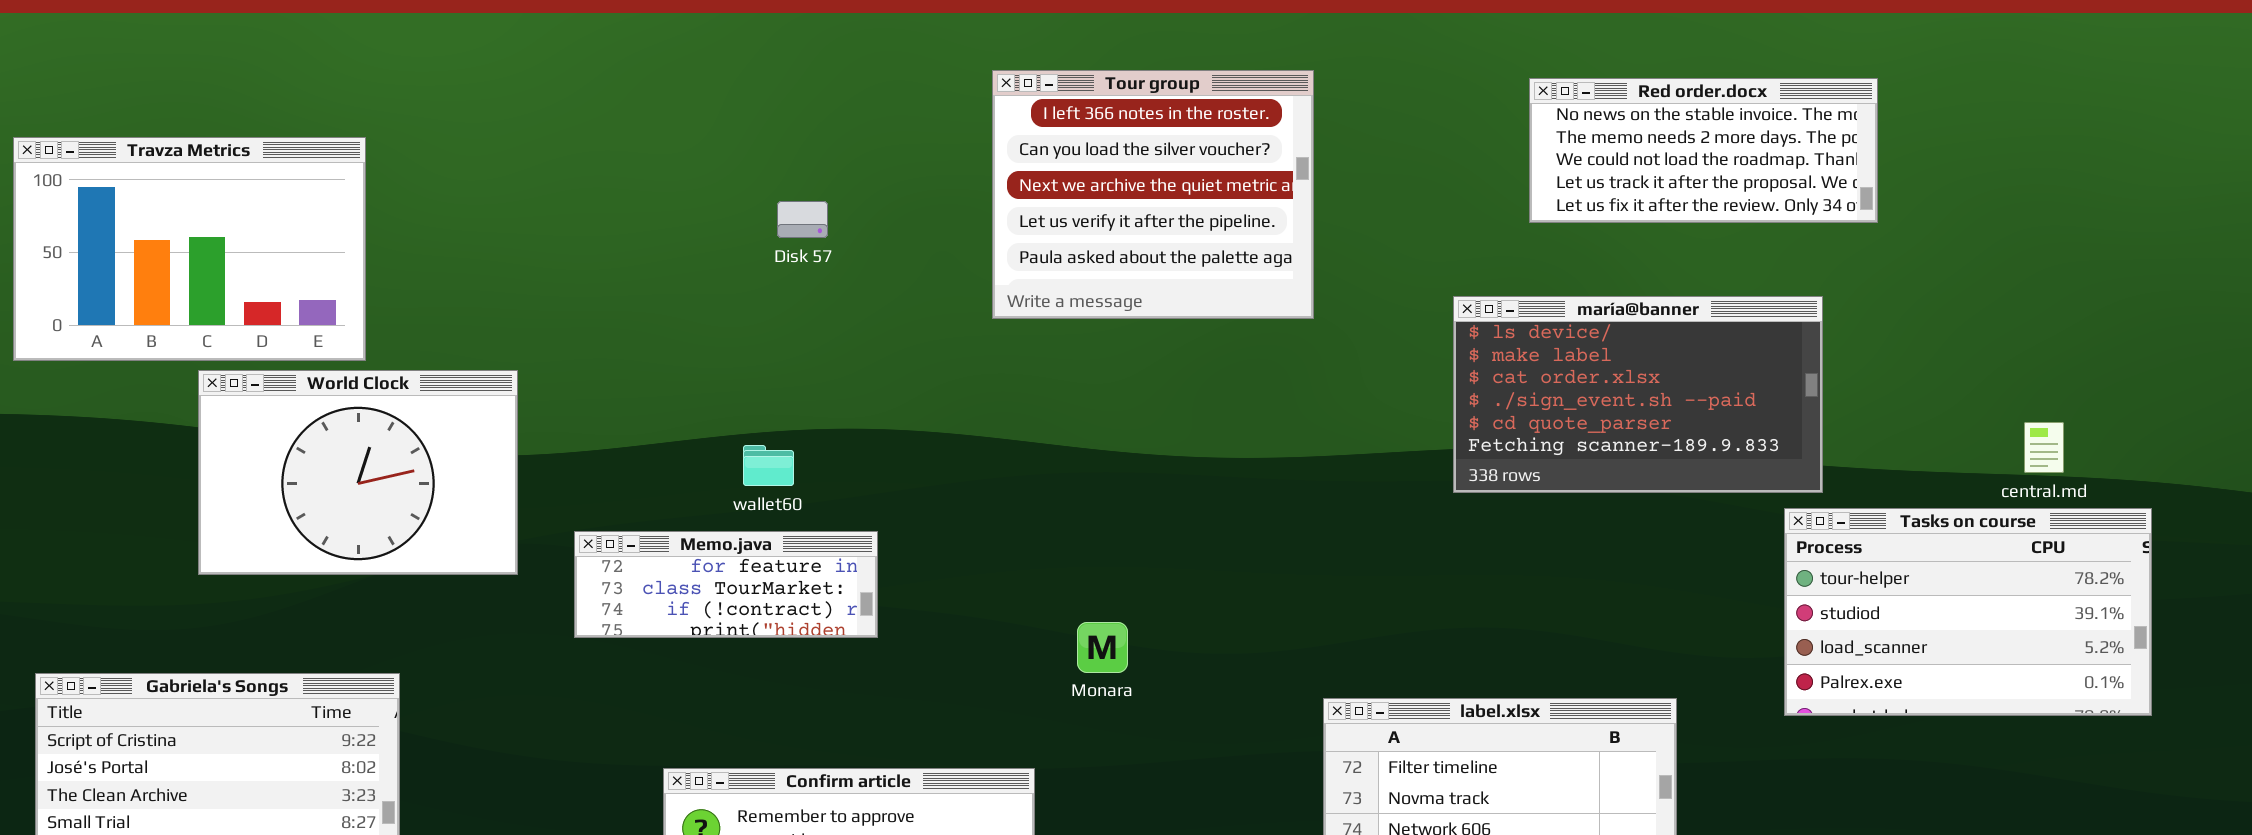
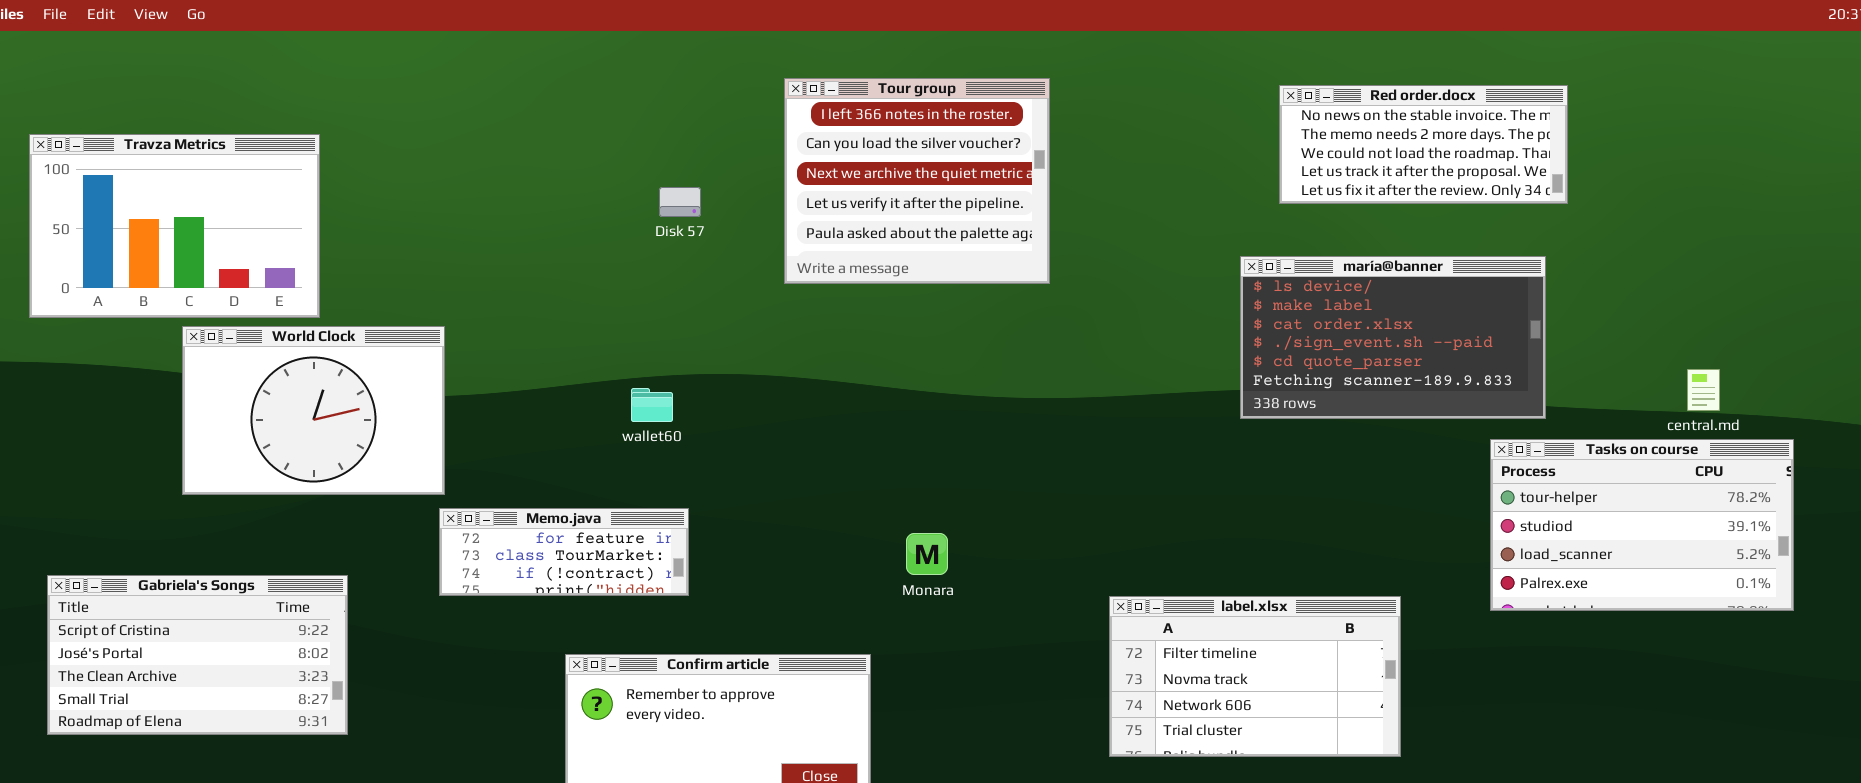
Tour group: [992,70,1314,319] -> [784,78,1050,284], moved
maría@banner: [1453,296,1823,493] -> [1240,256,1546,419], moved
Memo.java: [574,531,878,638] -> [439,508,689,596], moved

